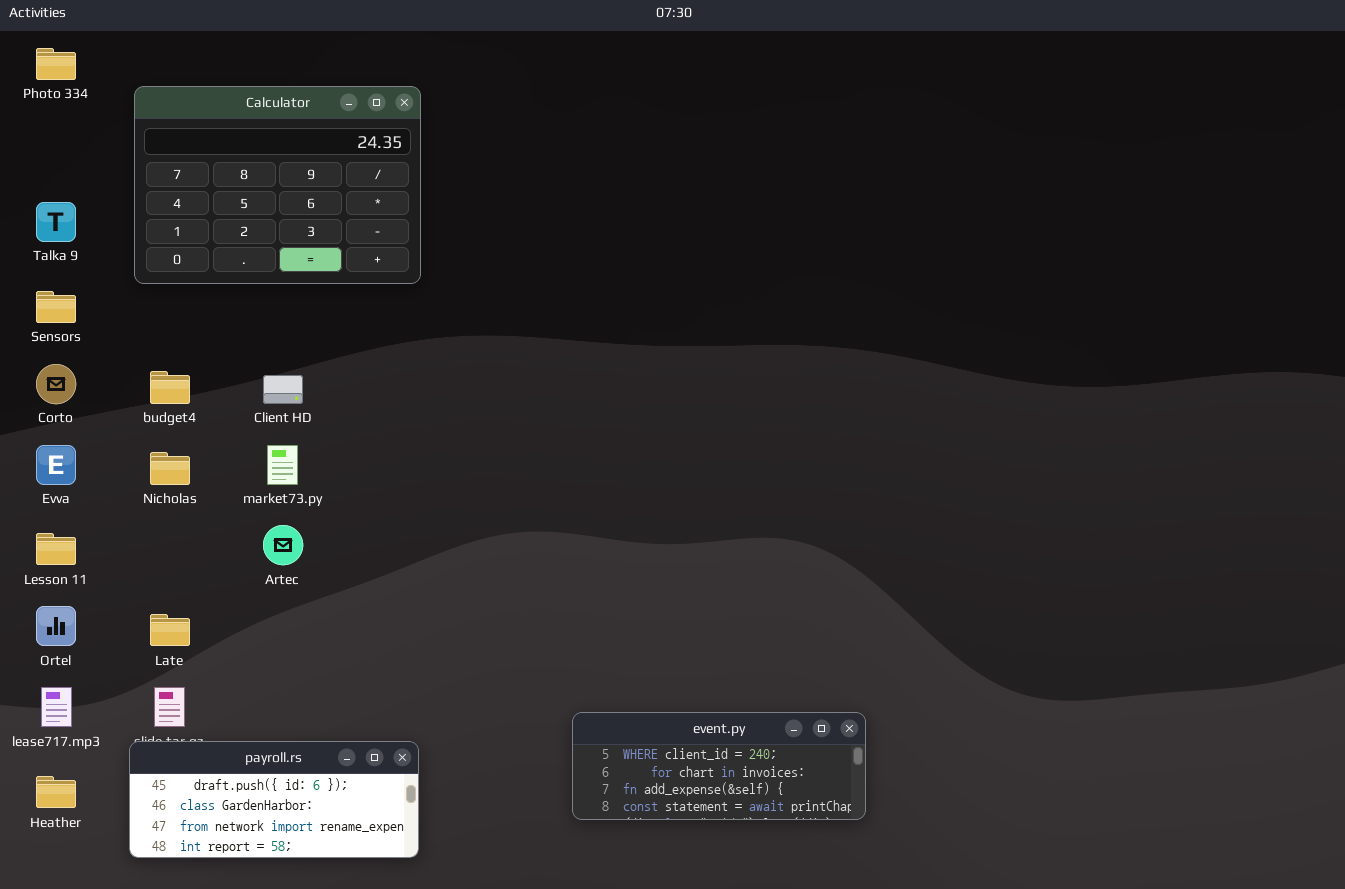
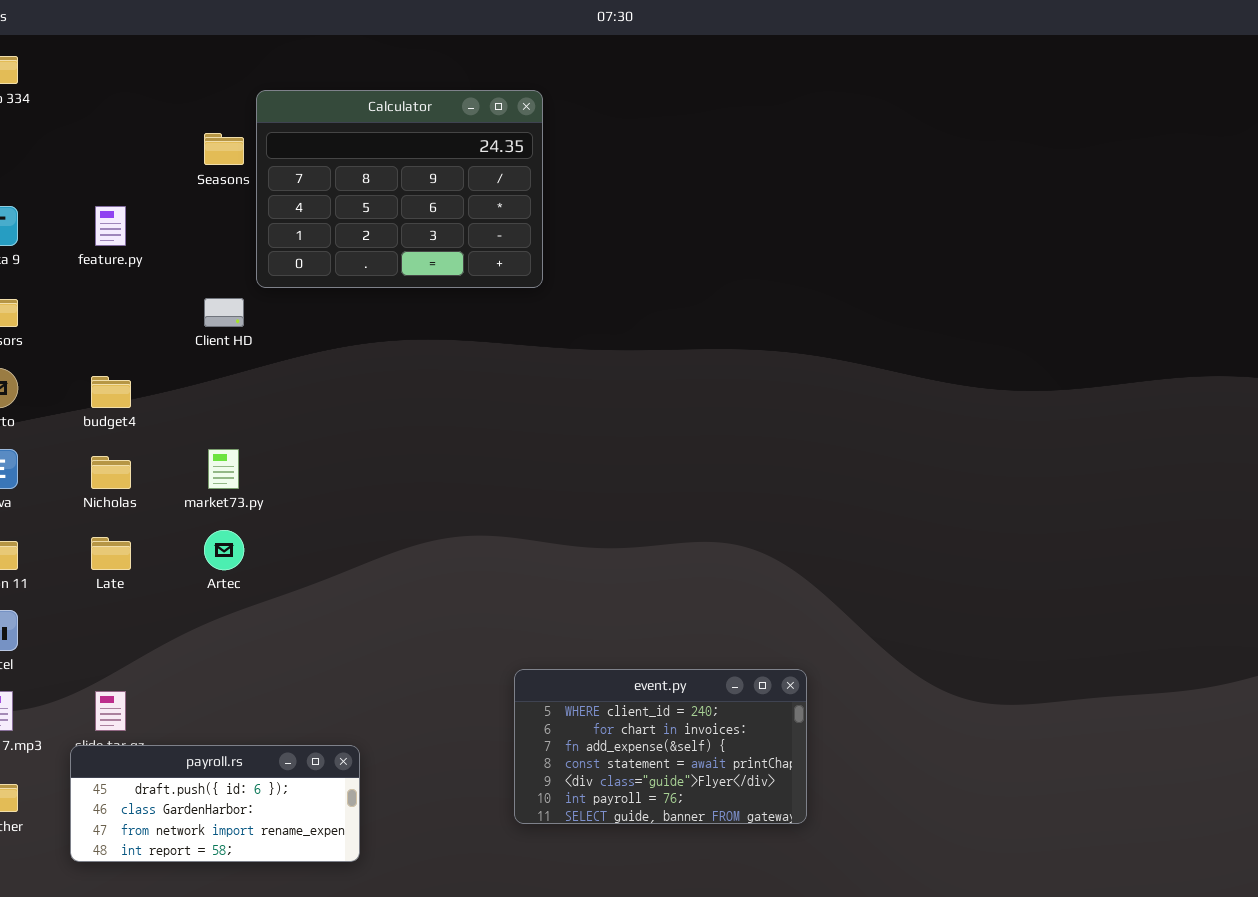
Calculator: [134,86,421,284] -> [256,90,543,288], moved
Client HD: [263,375,303,404] -> [204,298,244,327], moved
Late: [150,614,190,646] -> [91,537,131,570], moved
event.py: [572,712,866,820] -> [514,669,807,824], resized

